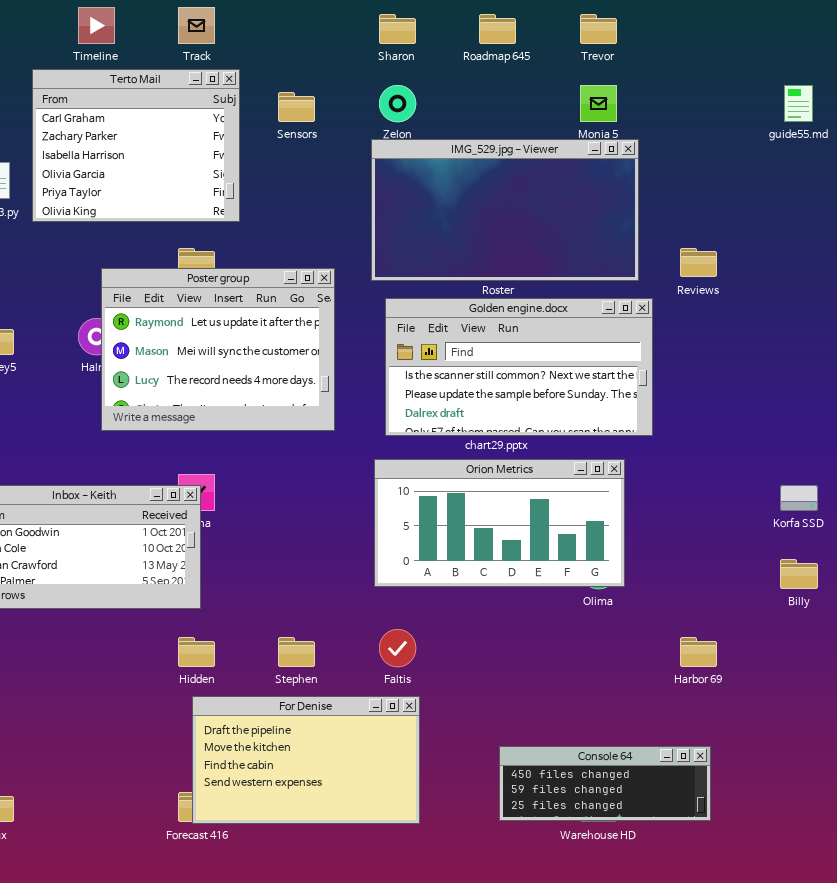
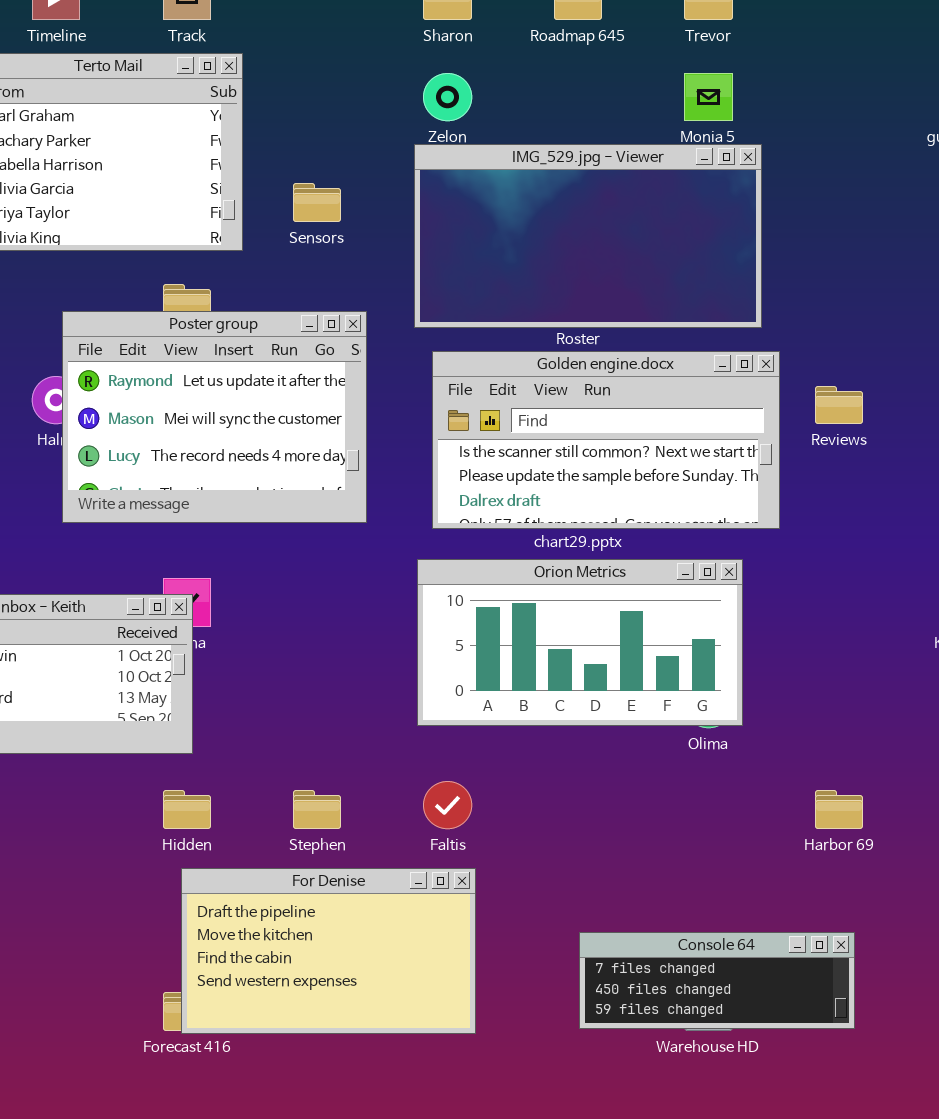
Sensors: [278,92,315,122] -> [293,183,341,222], moved
Reviews: [680,248,717,277] -> [815,386,863,424], moved
Console 64: [499,746,711,821] -> [579,932,855,1029], scrolled up 1 row

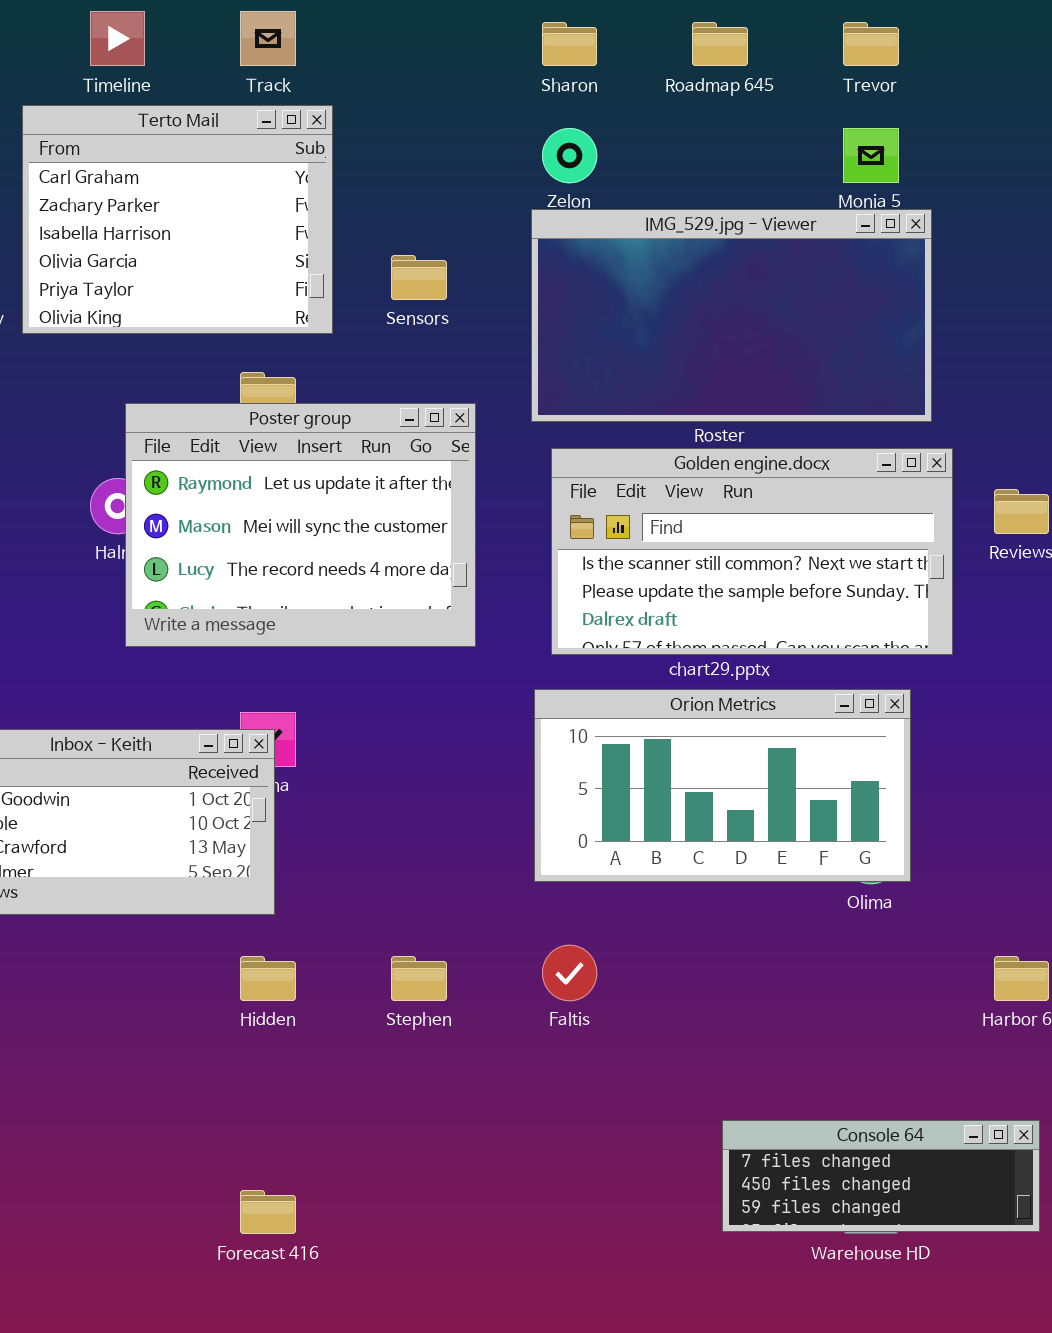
For Denise: [181,868,476,1034] -> none, closed

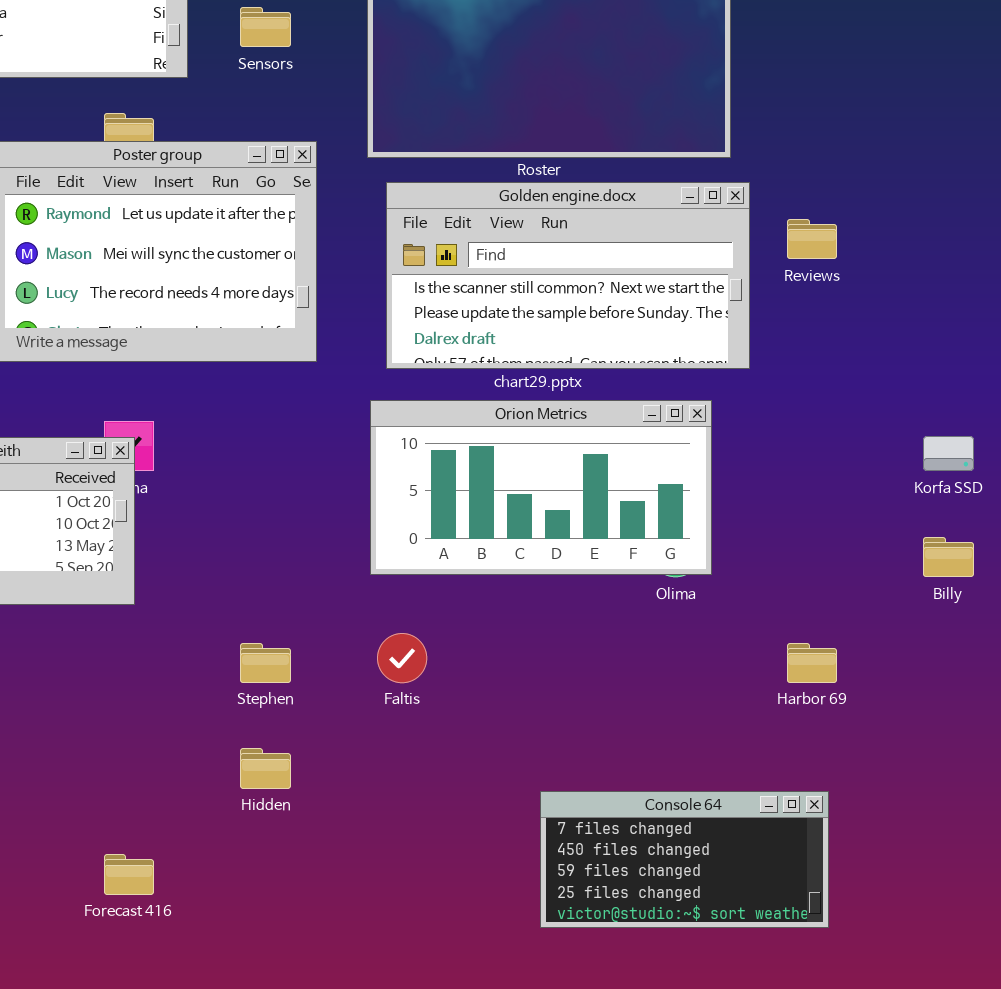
Hidden: [240,956,296,1001] -> [240,748,291,789], moved
Console 64: [722,1120,1040,1232] -> [540,791,829,928], resized

